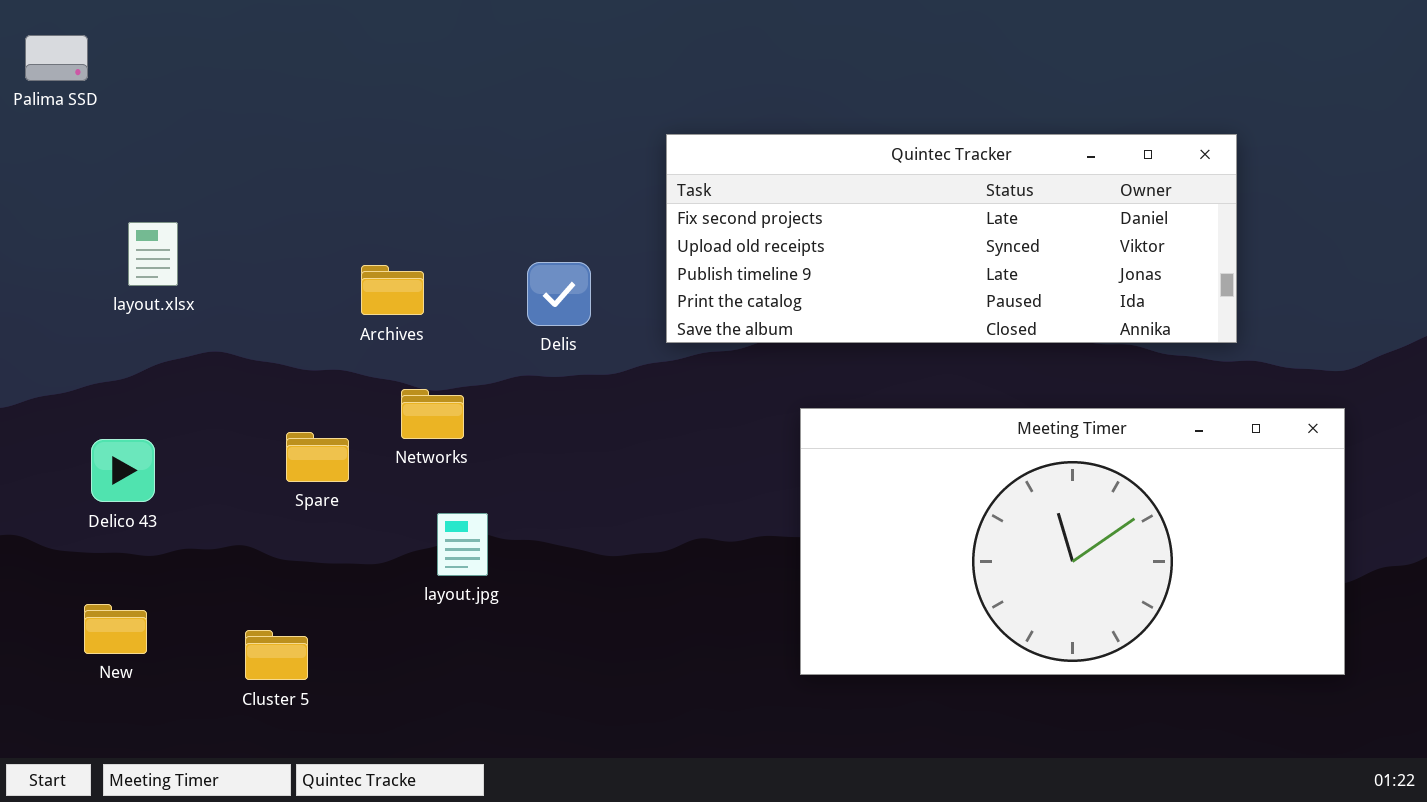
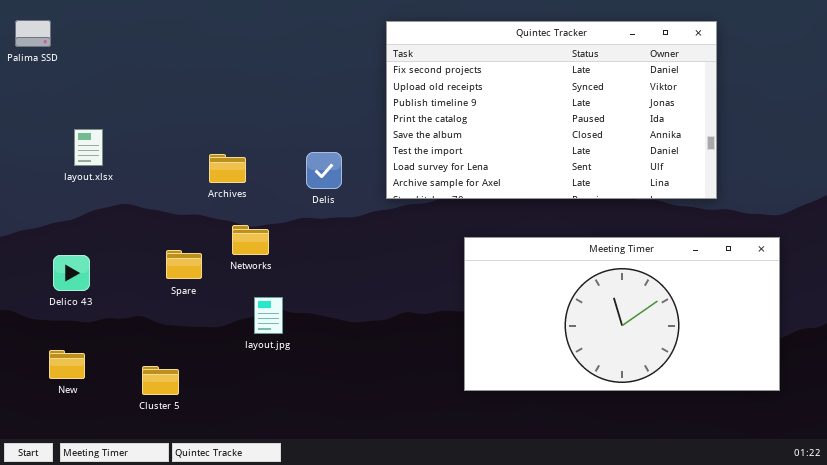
Quintec Tracker: [666,134,1237,343] -> [386,21,717,199], resized

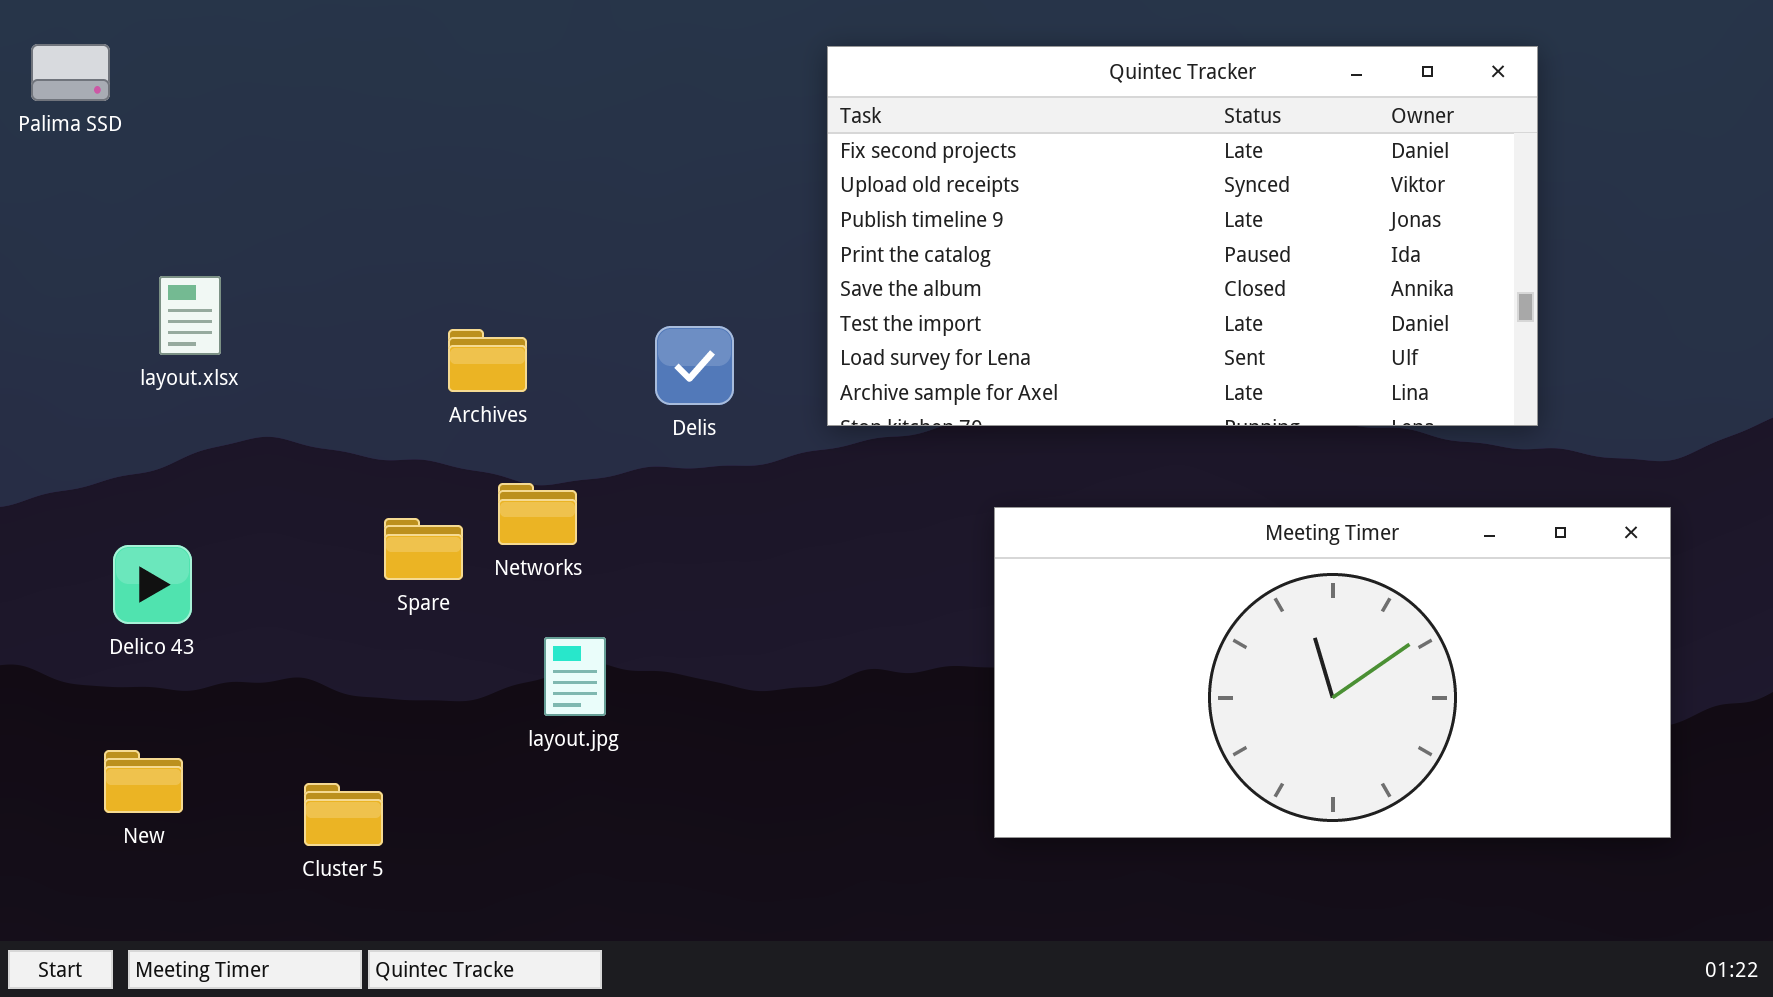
Spare: [166,250,202,279] -> [384,518,463,580], moved

